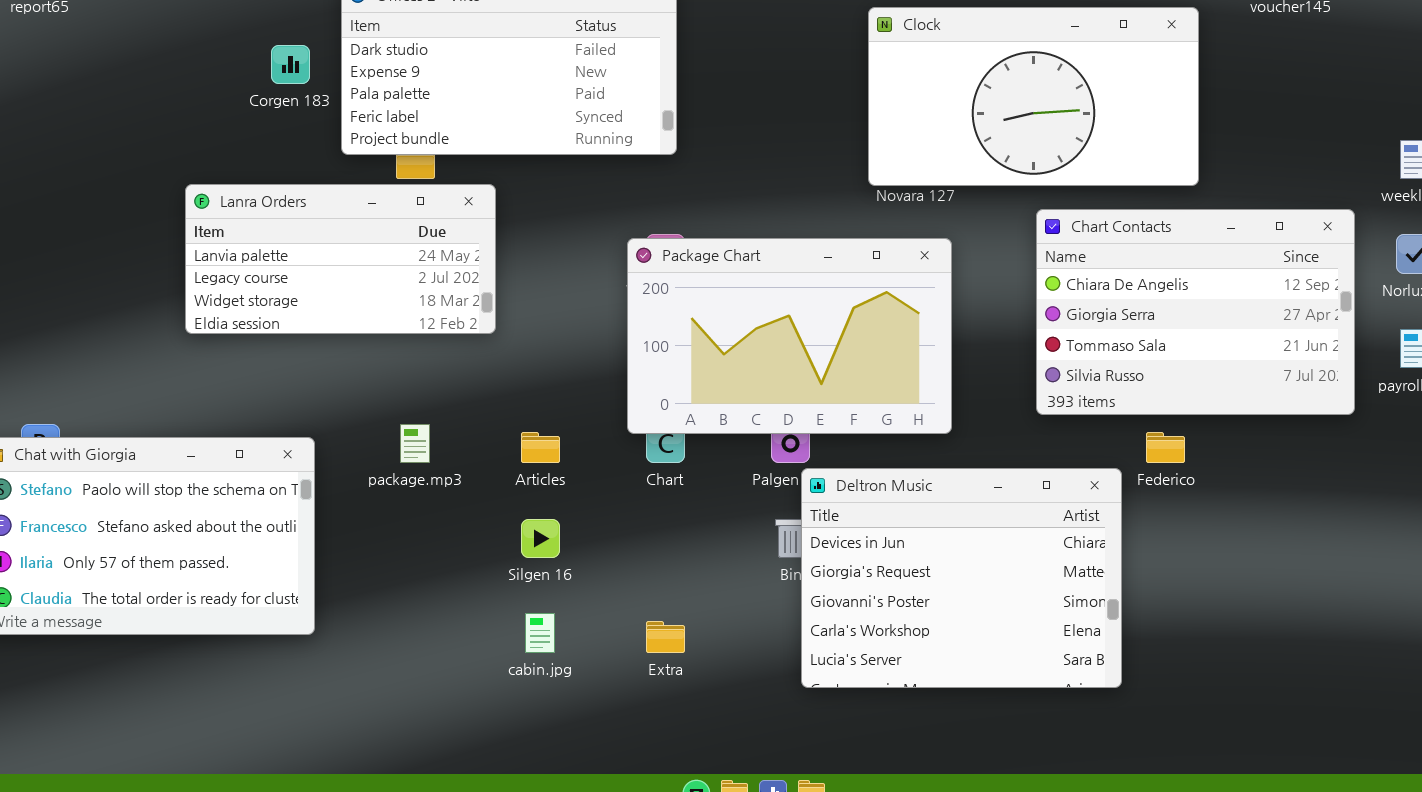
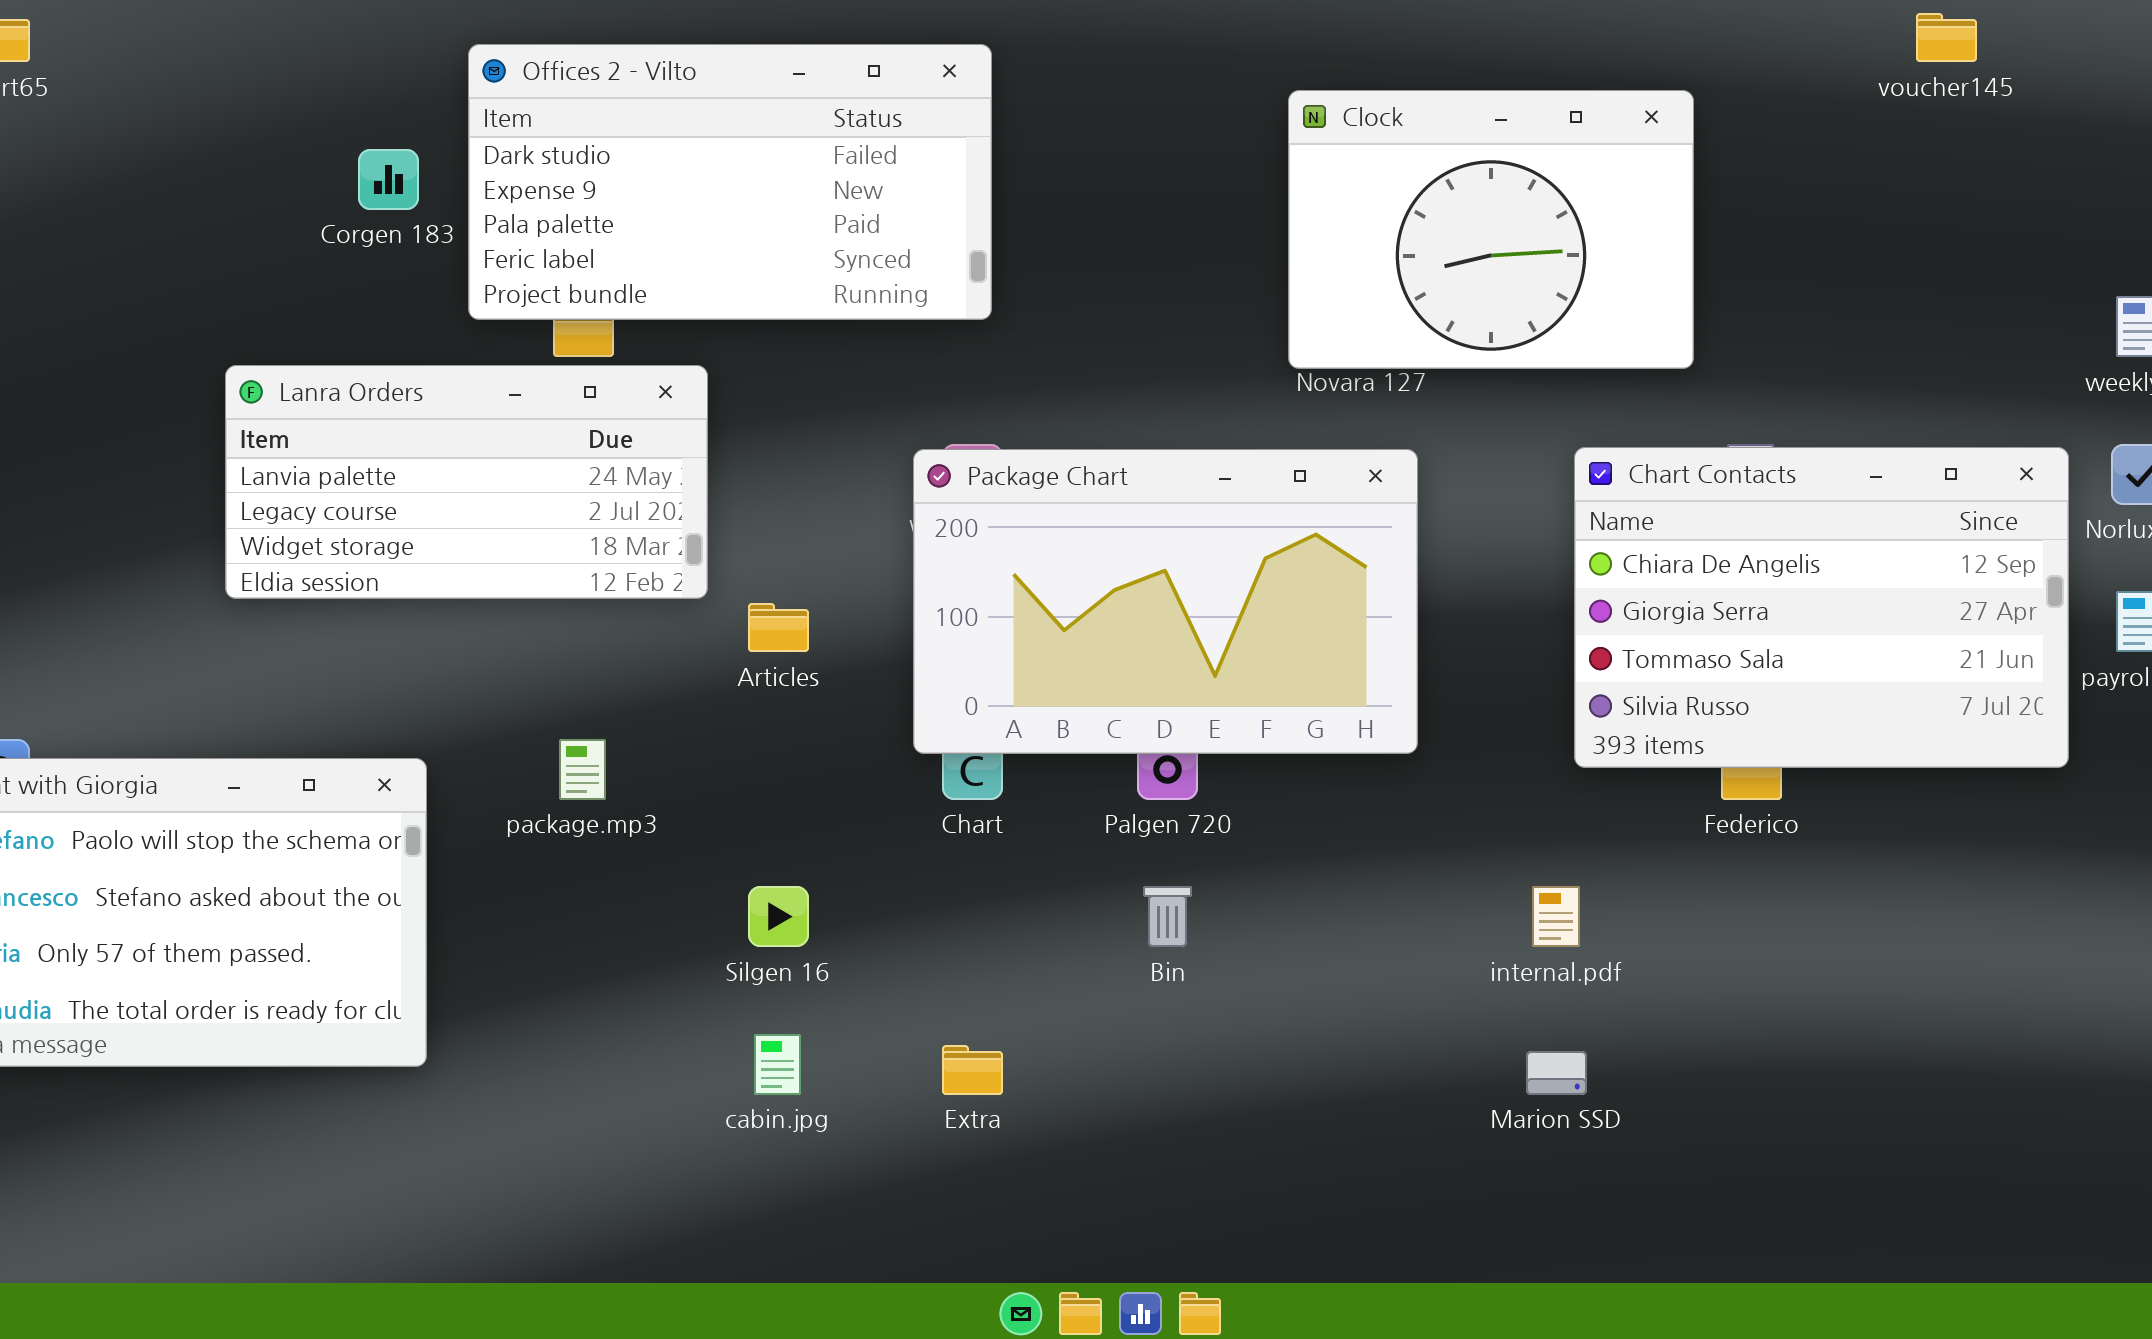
Clock: [868,7,1199,186] -> [1288,90,1694,369], resized
Chart Contacts: [1036,209,1355,415] -> [1574,447,2069,768], moved
Articles: [521,432,560,463] -> [748,603,809,652], moved
Deltron Music: [801,468,1122,688] -> none, closed

